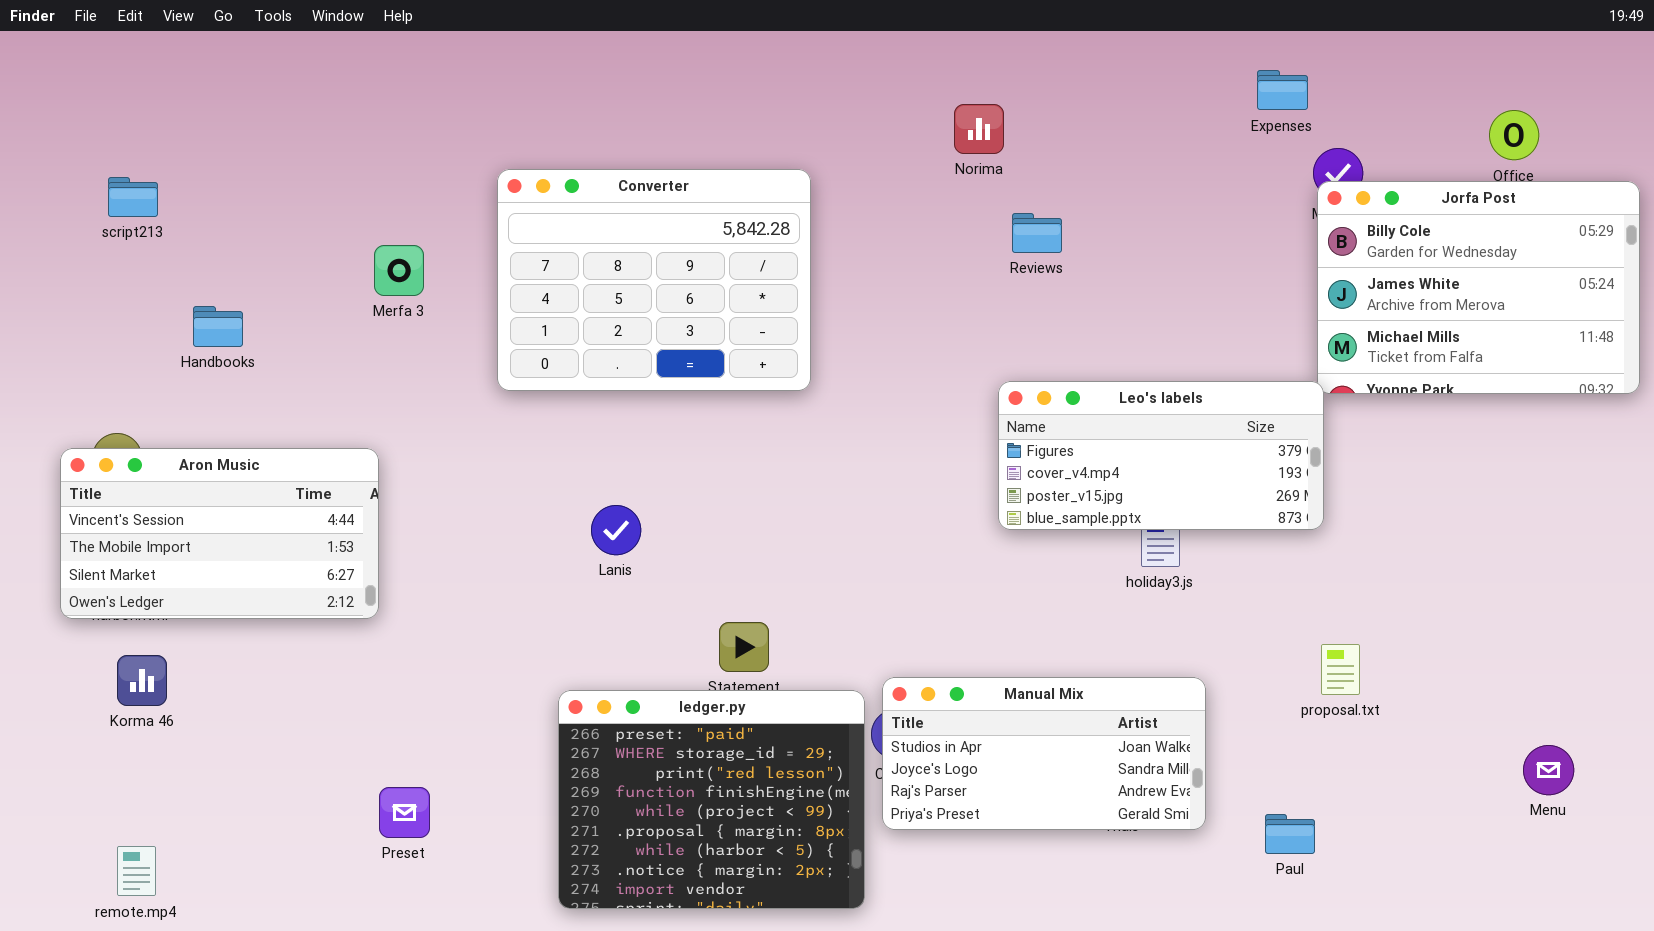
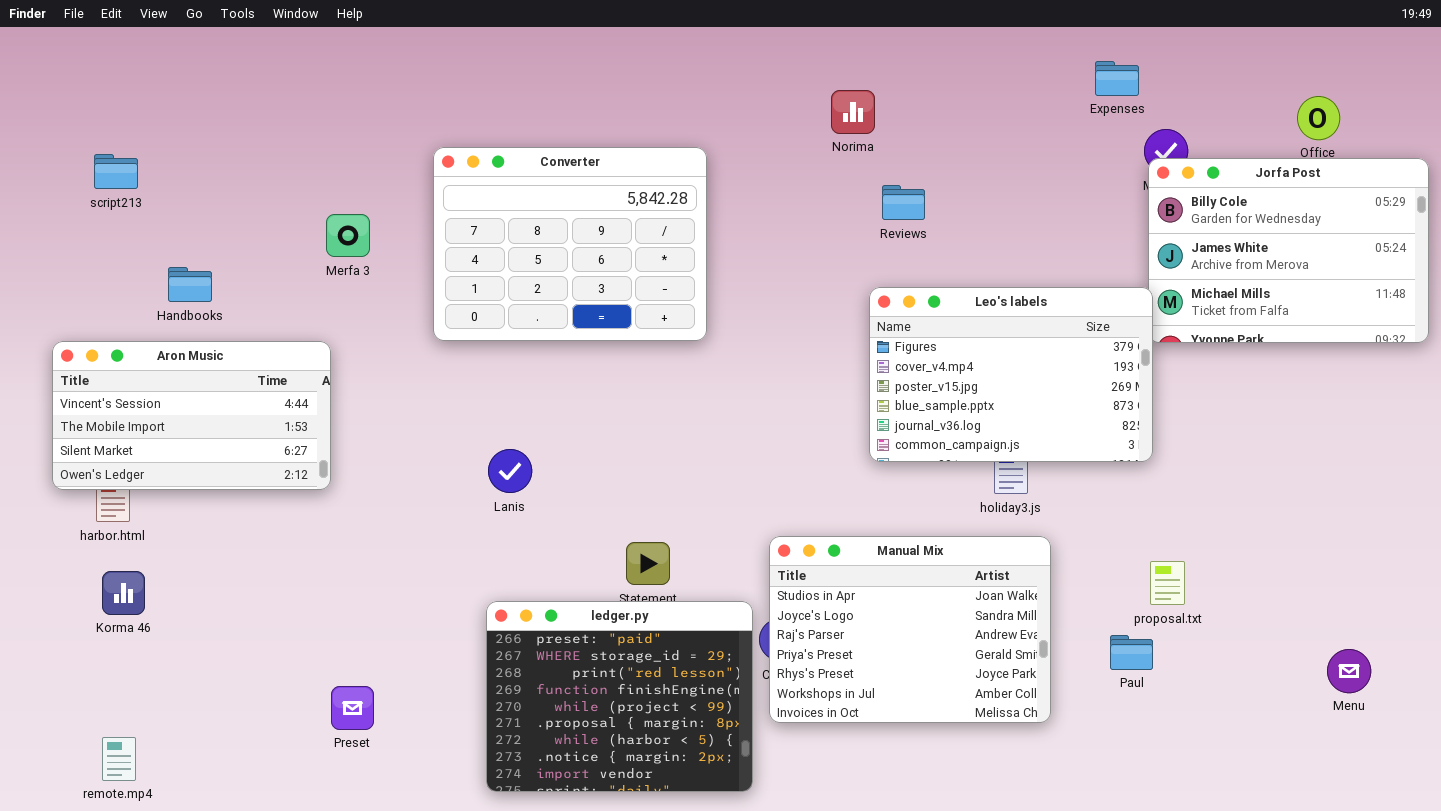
Leo's labels: [998,381,1324,530] -> [869,287,1153,462], resized
Aron Music: [60,448,379,619] -> [52,341,331,490], moved
Lanis: [591,505,641,555] -> [488,449,532,493], moved
Manual Mix: [882,677,1206,830] -> [769,536,1051,723], resized
Paul: [1265,814,1315,854] -> [1110,635,1153,670], moved

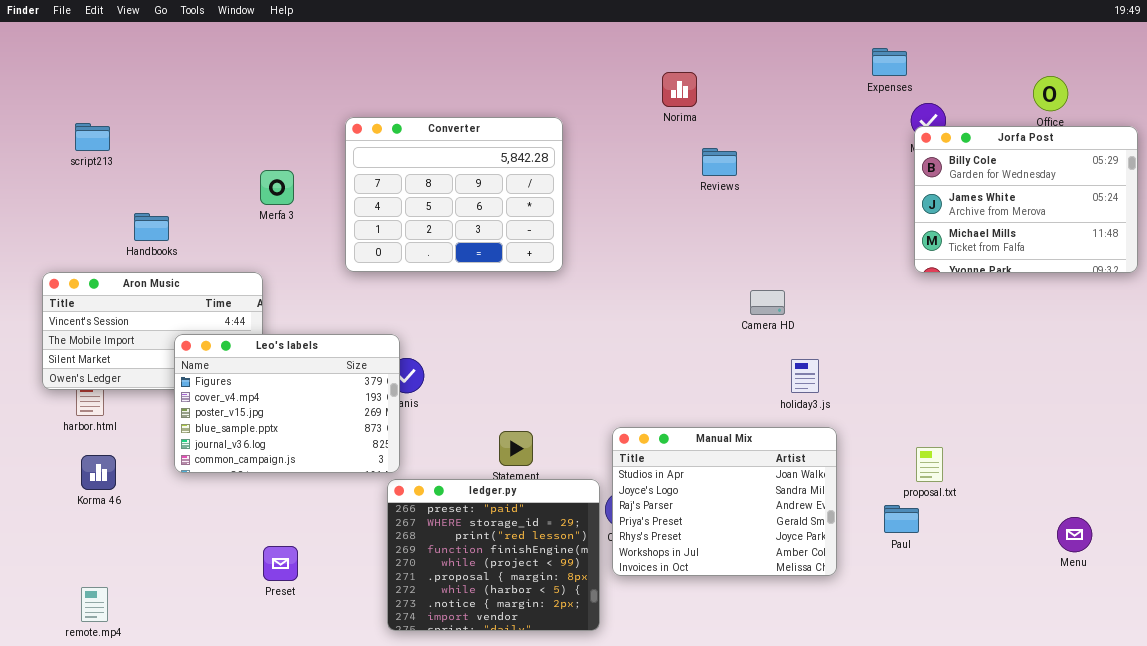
Leo's labels: [869,287,1153,462] -> [174,334,400,473], moved

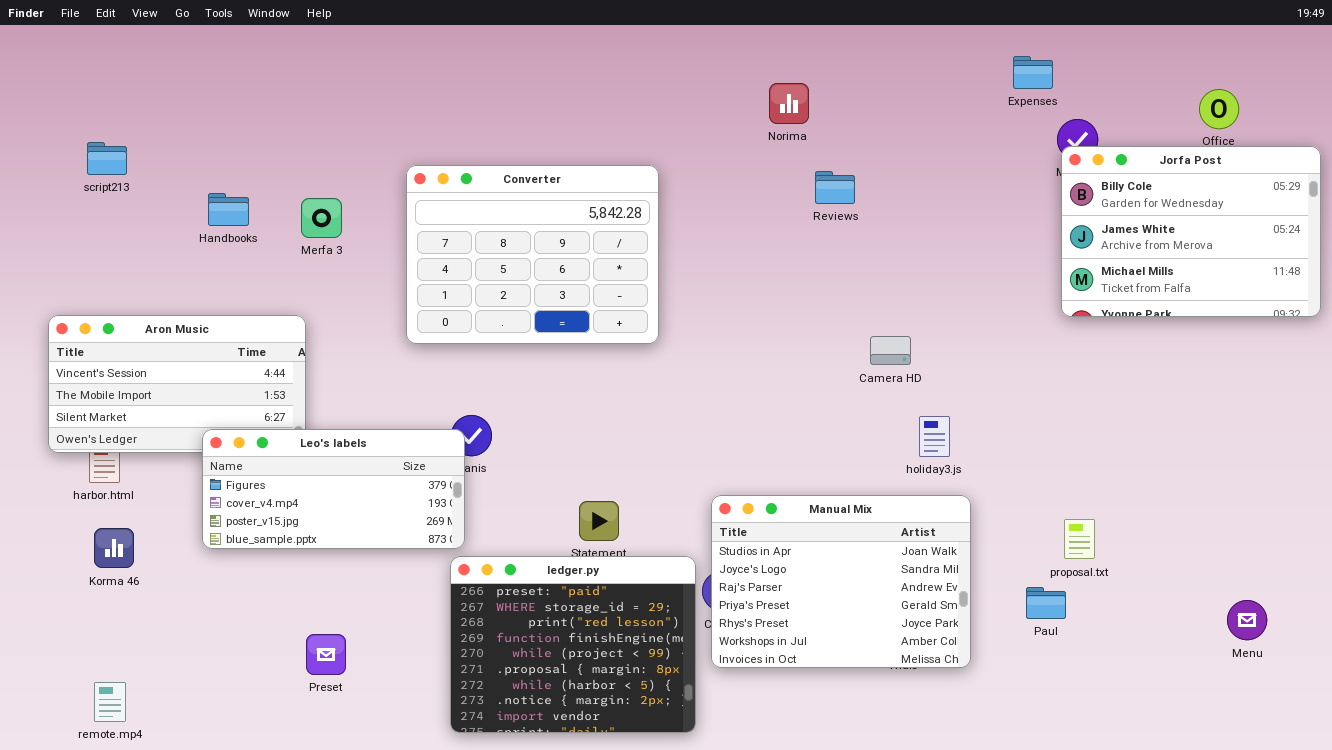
Converter: [345,117,563,272] -> [406,165,659,344], moved
Handbooks: [134,213,169,241] -> [208,193,249,226], moved
Leo's labels: [174,334,400,473] -> [202,429,465,549], resized

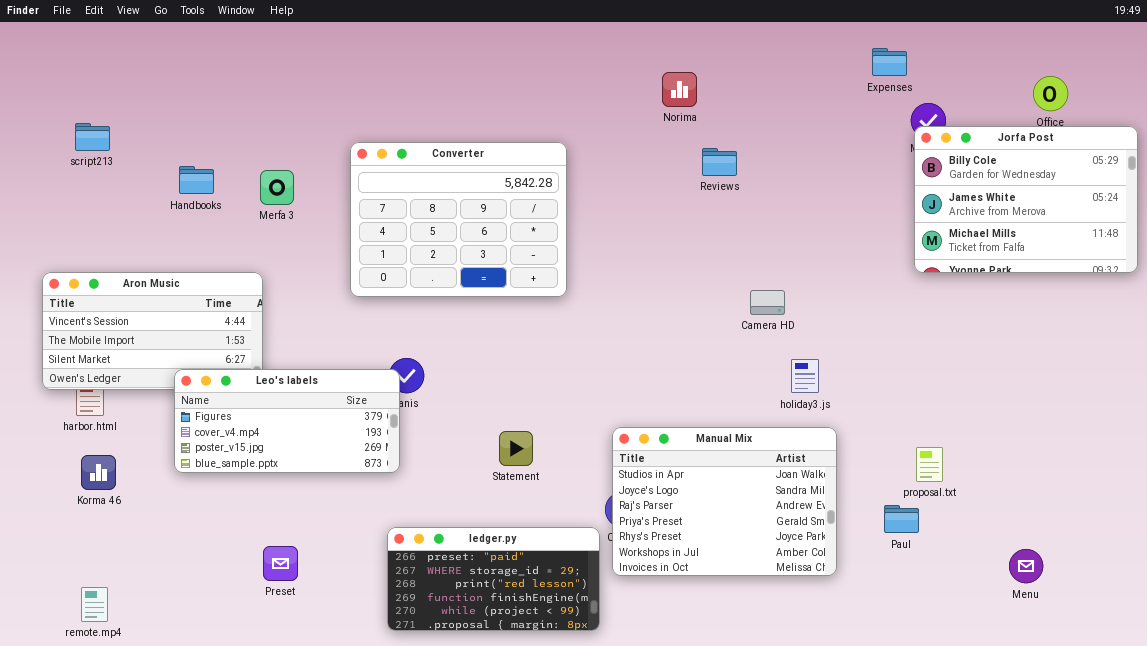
ledger.py: [450,556,696,733] -> [387,527,600,631], resized
Menu: [1227,600,1267,640] -> [1009,549,1043,583], moved

